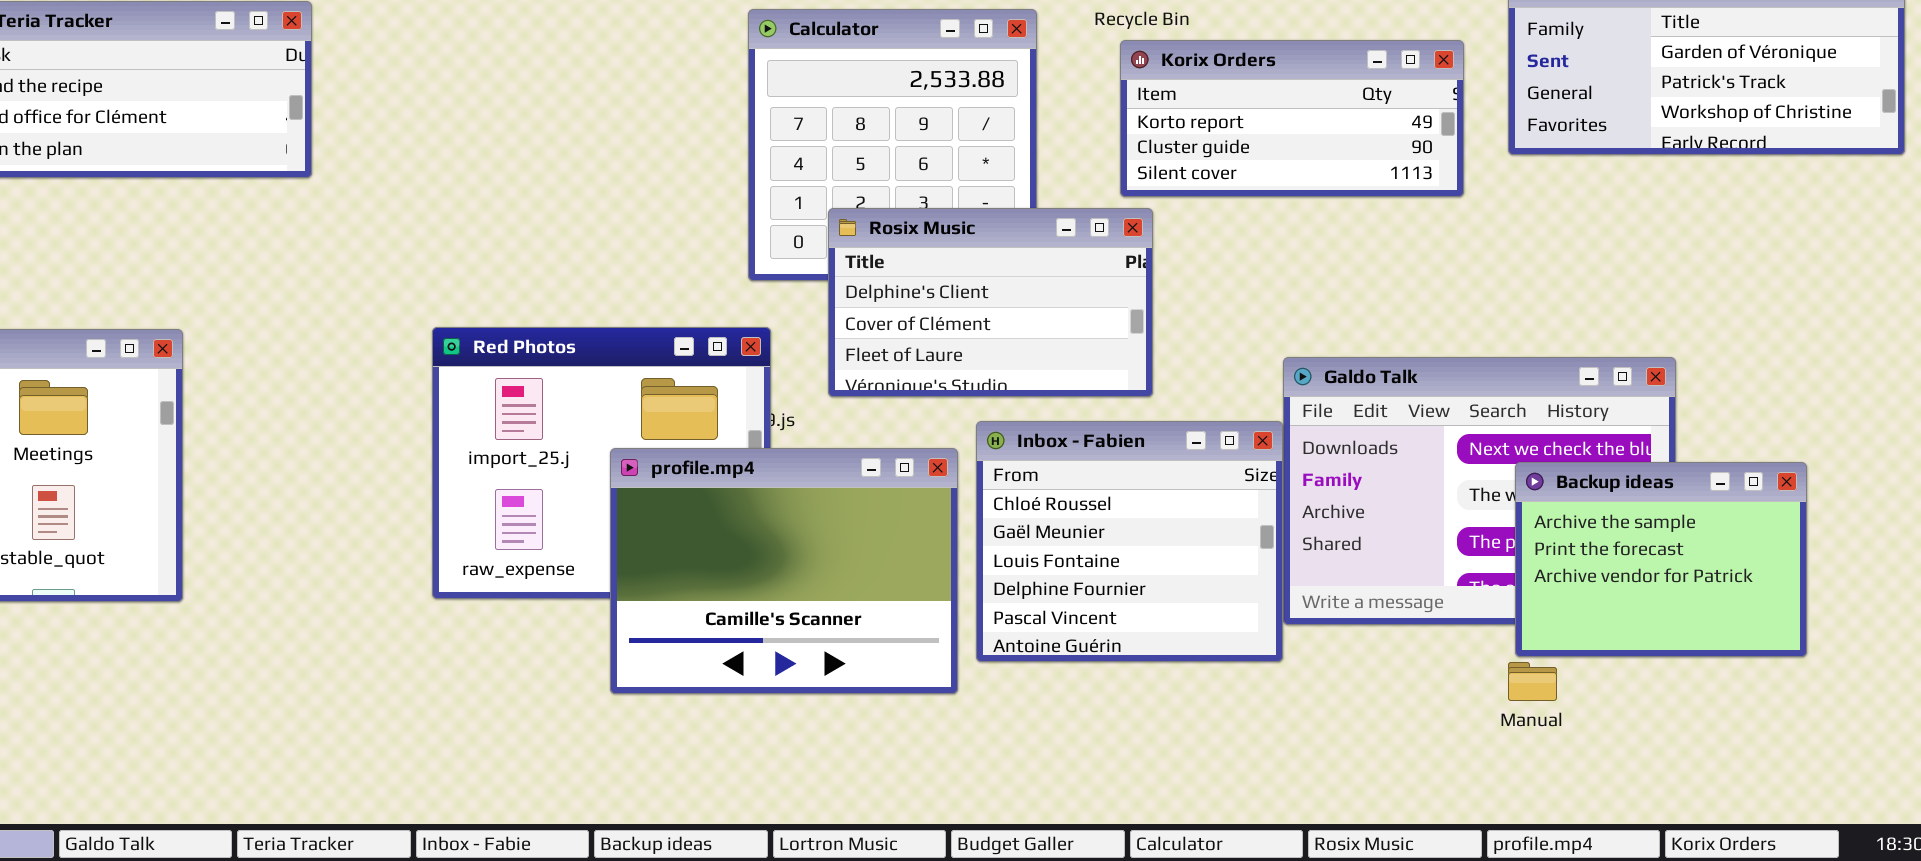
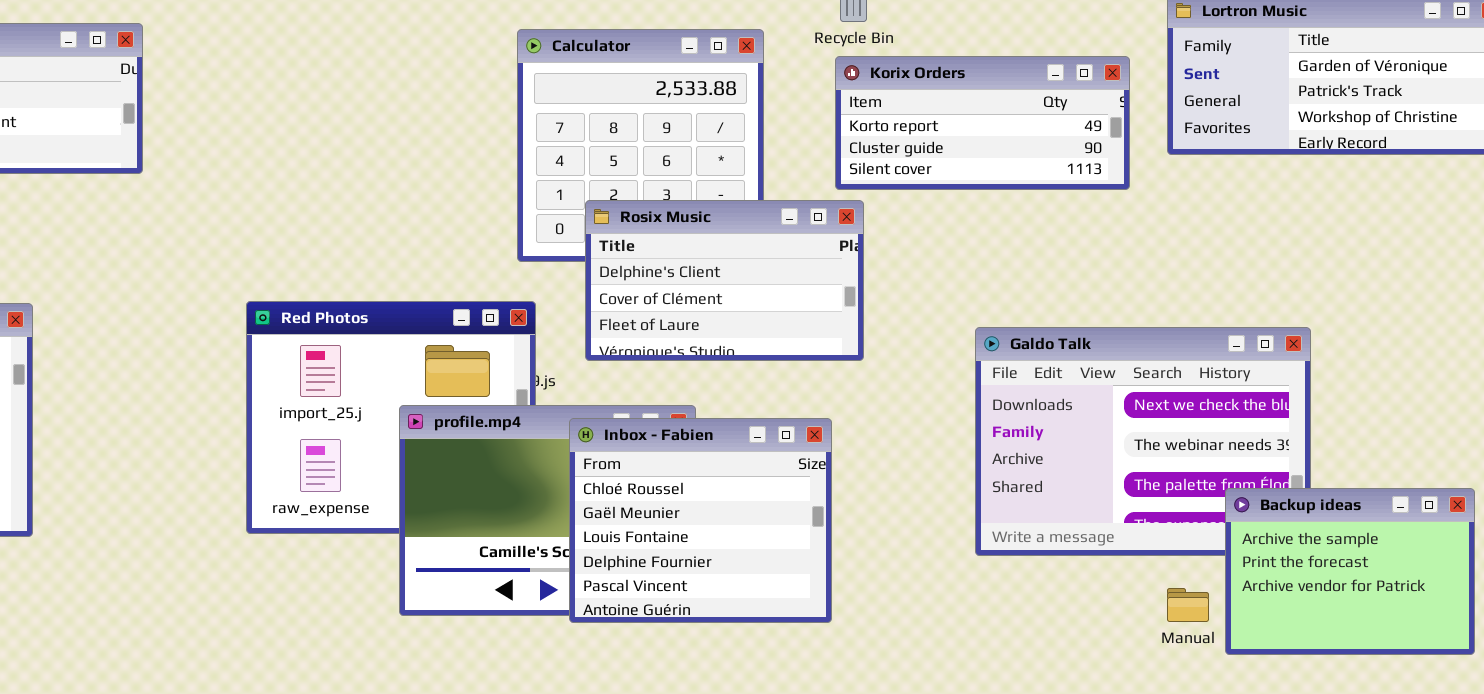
Inbox - Fabien: [976,421,1283,662] -> [569,418,832,623], moved
Backup ideas: [1515,462,1807,657] -> [1225,488,1475,655], moved

